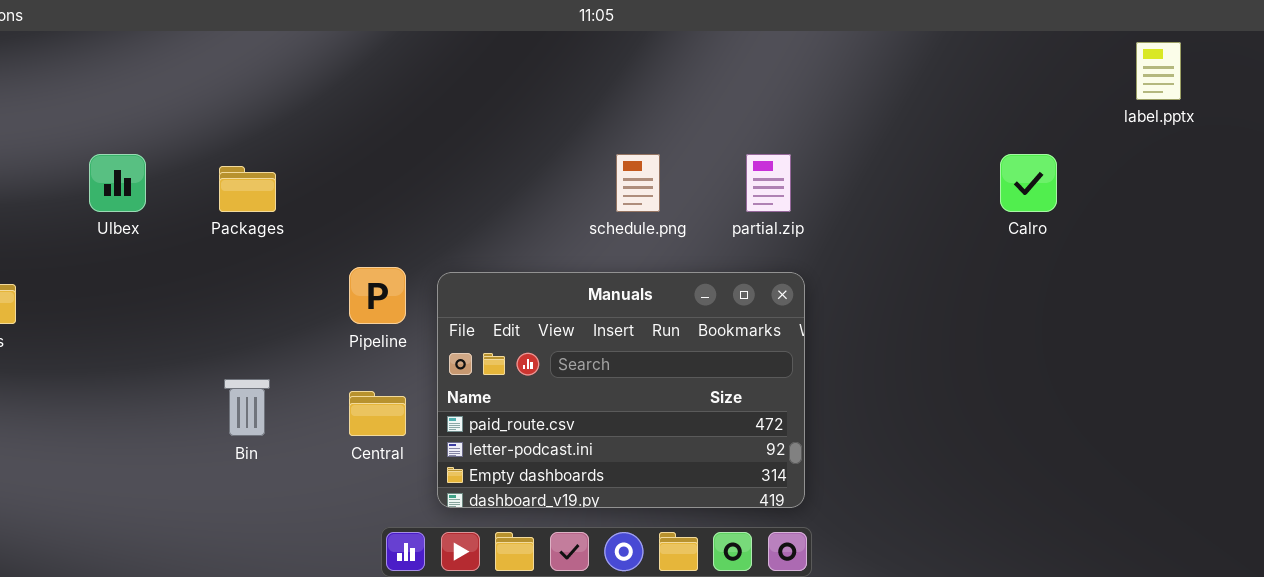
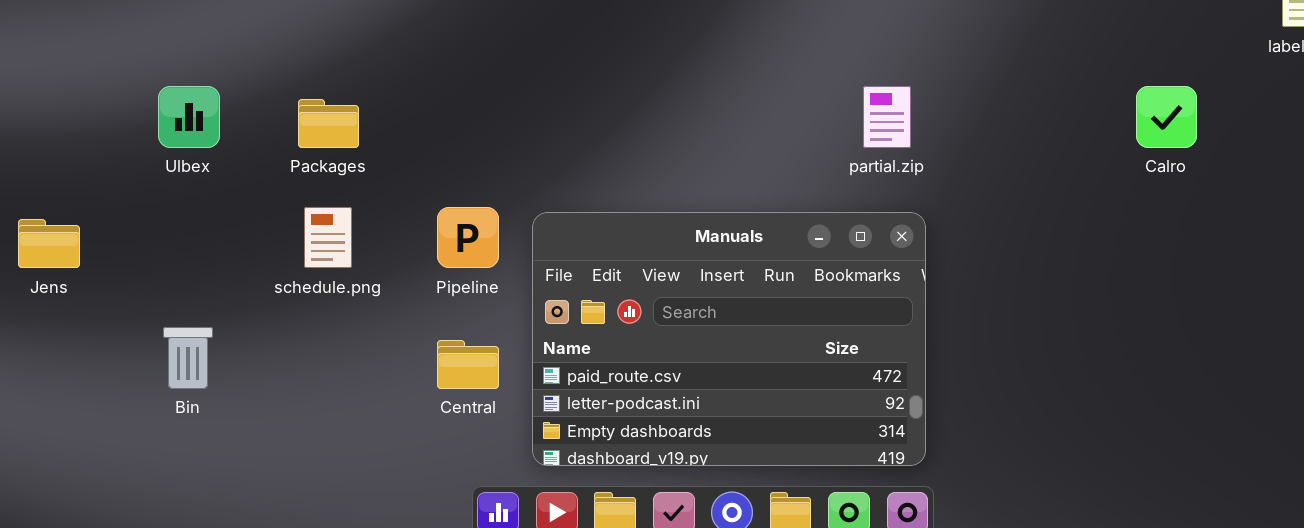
schedule.png: [616,154,660,212] -> [304,207,352,268], moved
Bin: [224,379,270,436] -> [163,327,213,389], moved

